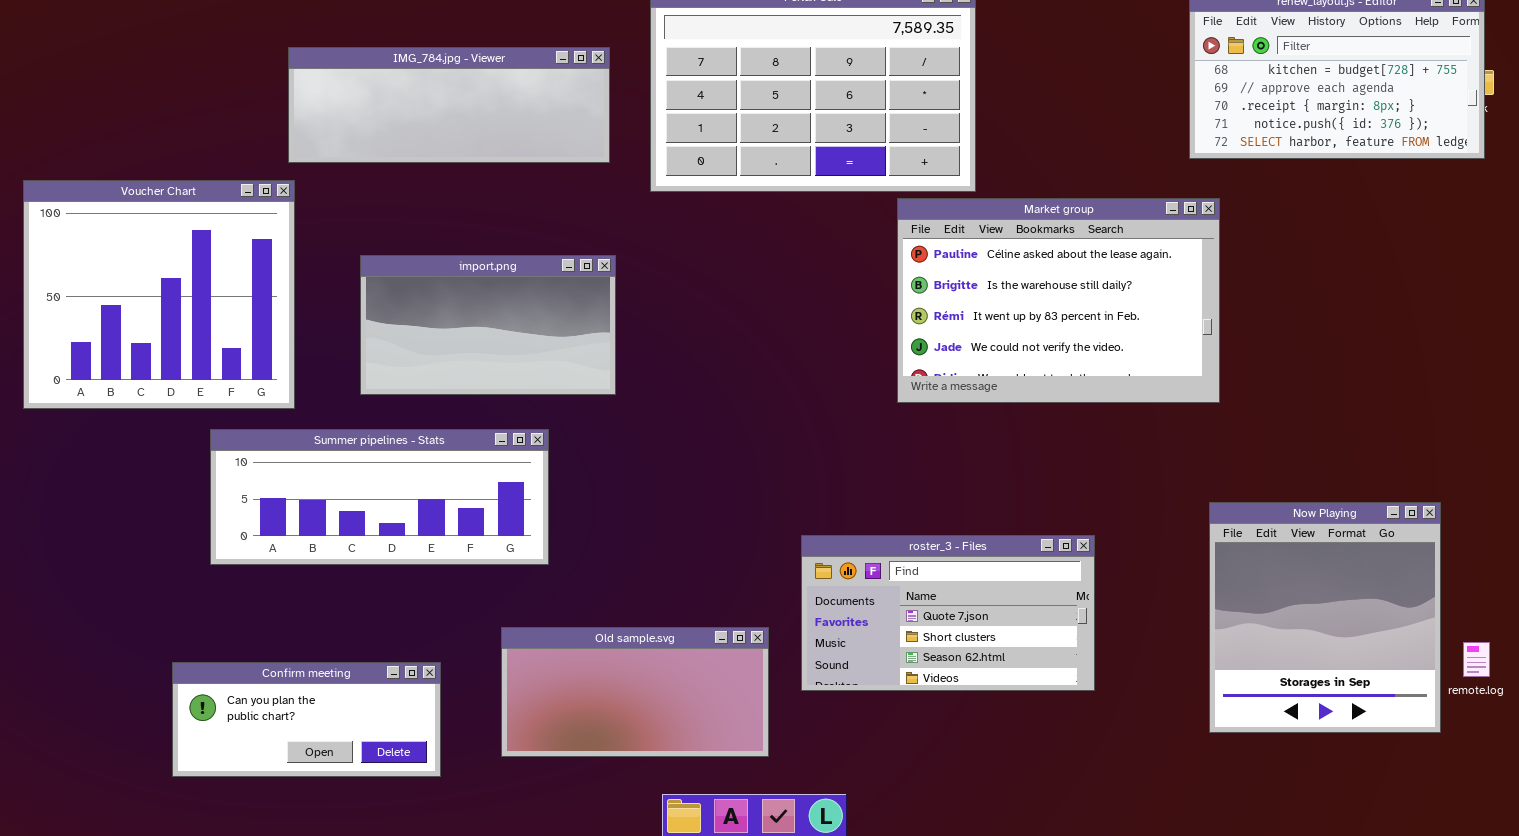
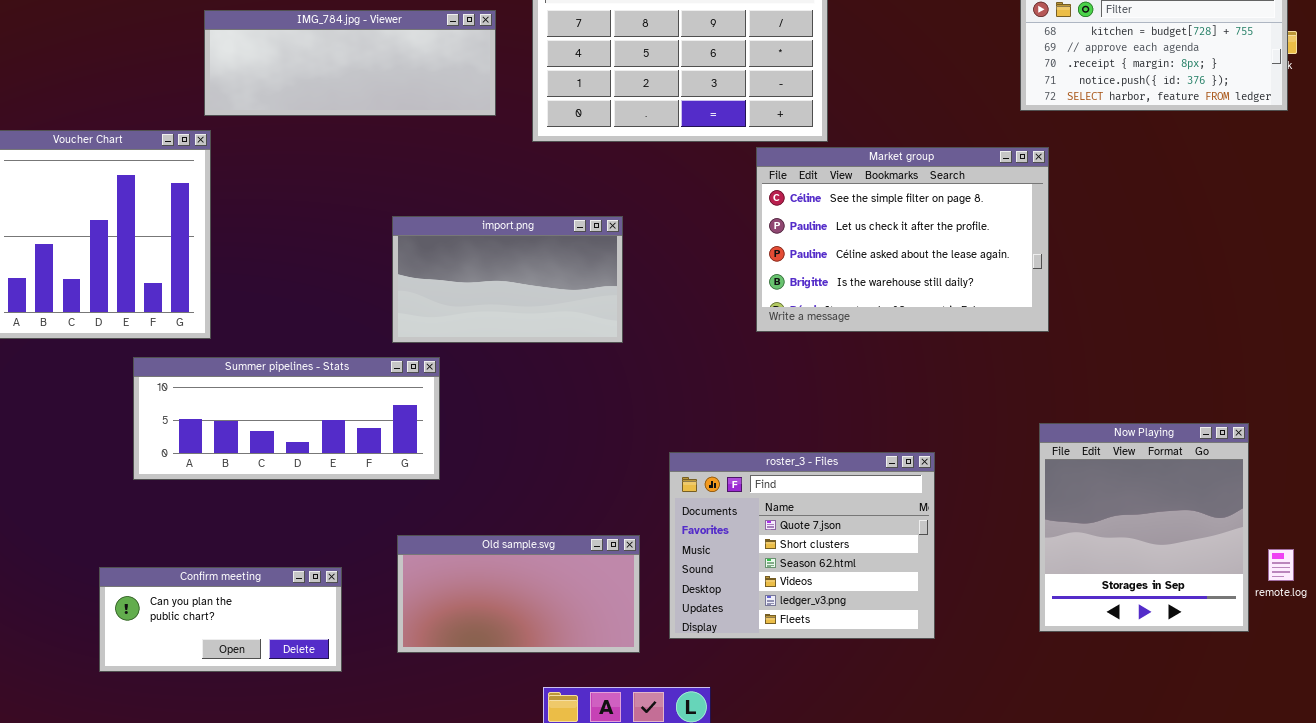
Market group: [897,198,1220,403] -> [756,147,1049,332], scrolled up 2 rows
import.png: [360,255,616,395] -> [392,216,623,343], moved
roster_3 - Files: [801,535,1095,691] -> [669,452,935,639], resized

